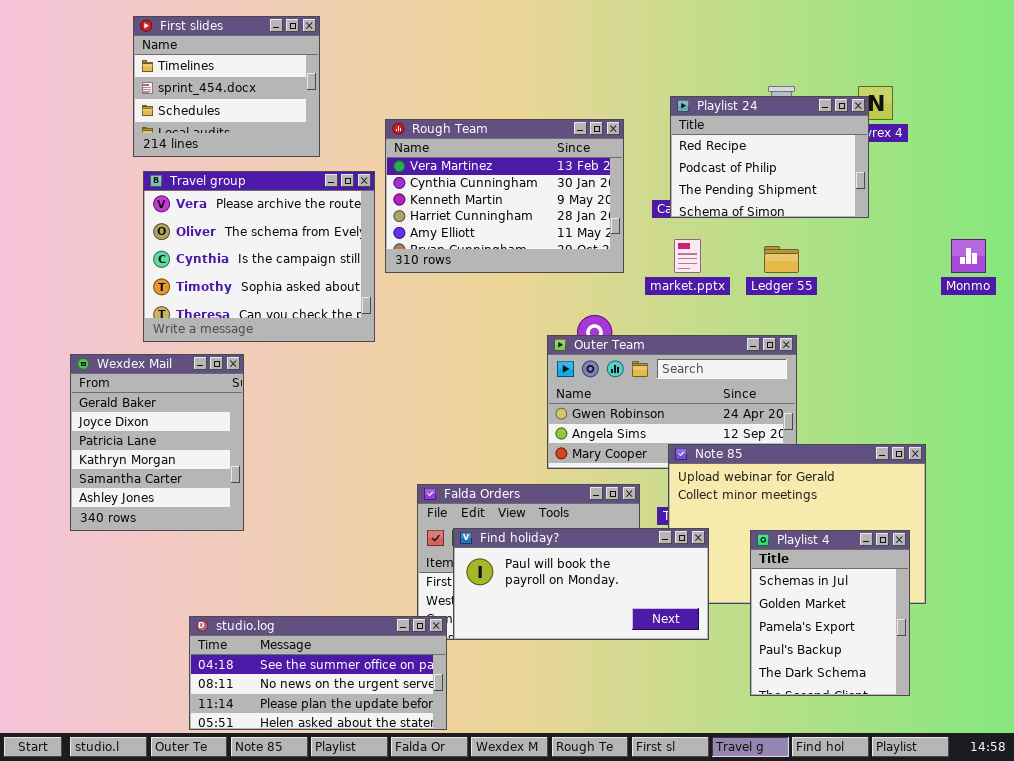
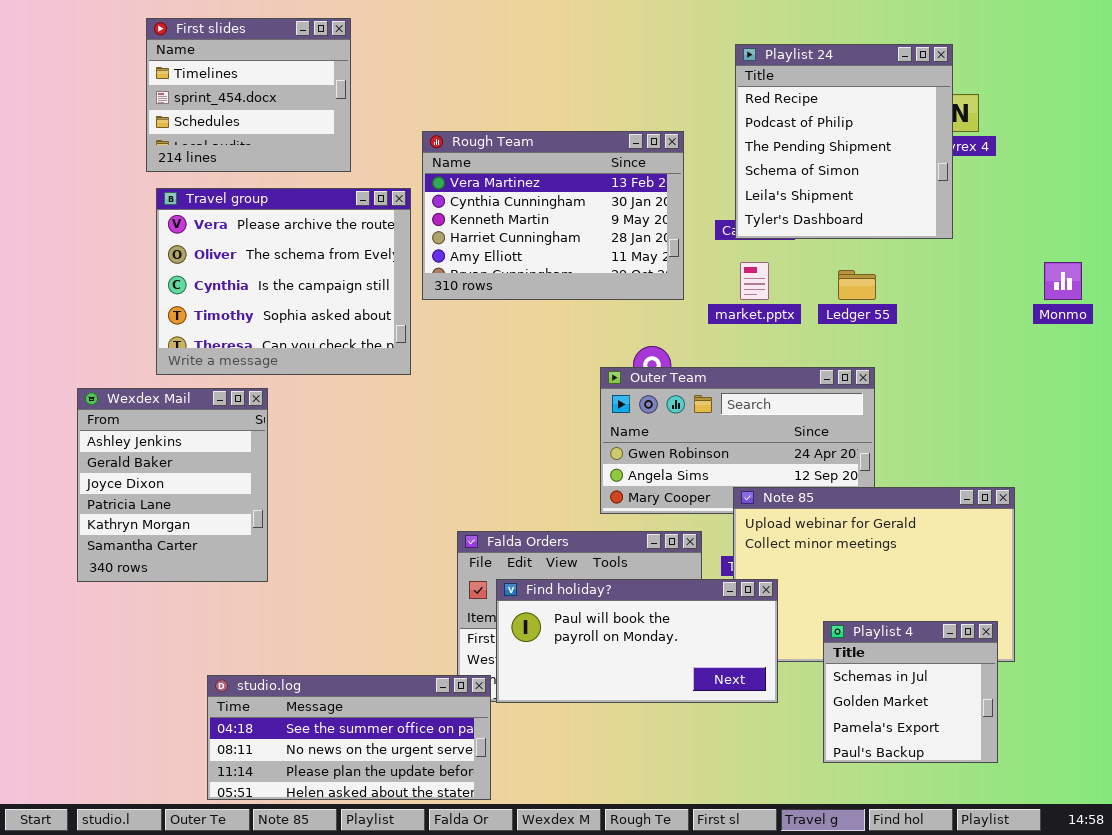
Playlist 24: [670,96,869,218] -> [735,44,953,239], resized
Wexdex Mail: [70,354,244,531] -> [77,388,268,582], scrolled up 1 row
Playlist 4: [750,530,910,696] -> [823,621,998,763], resized

